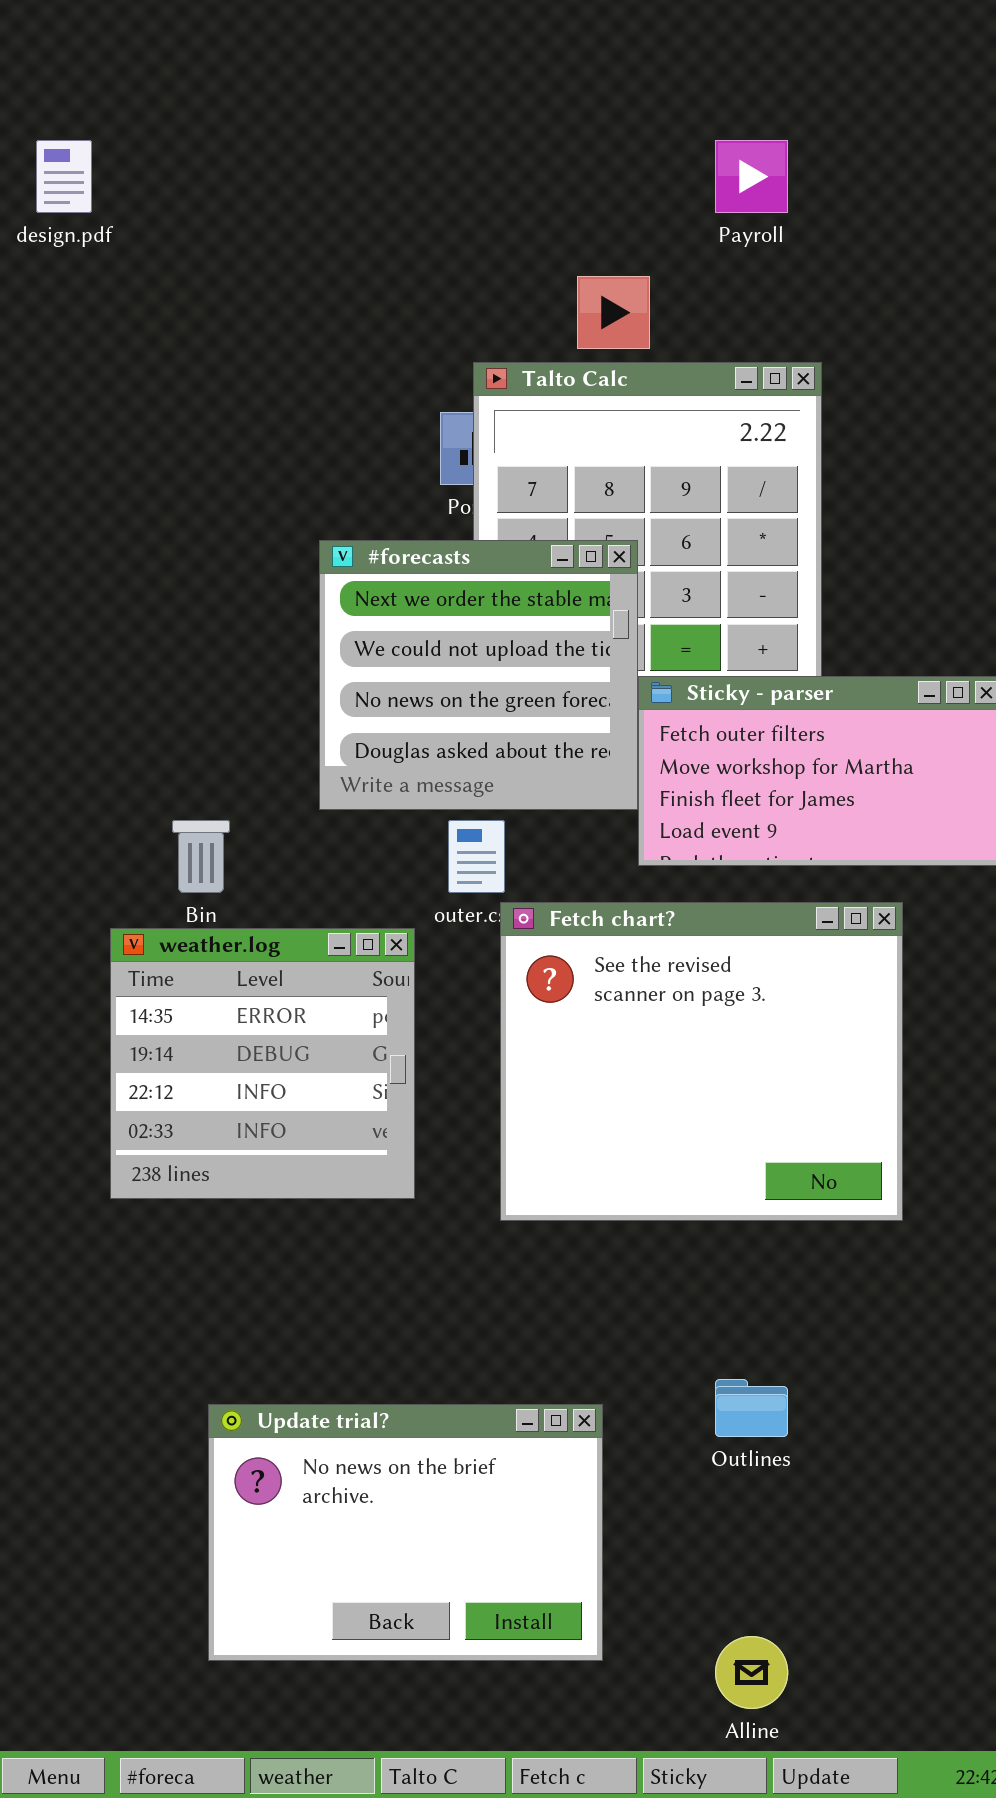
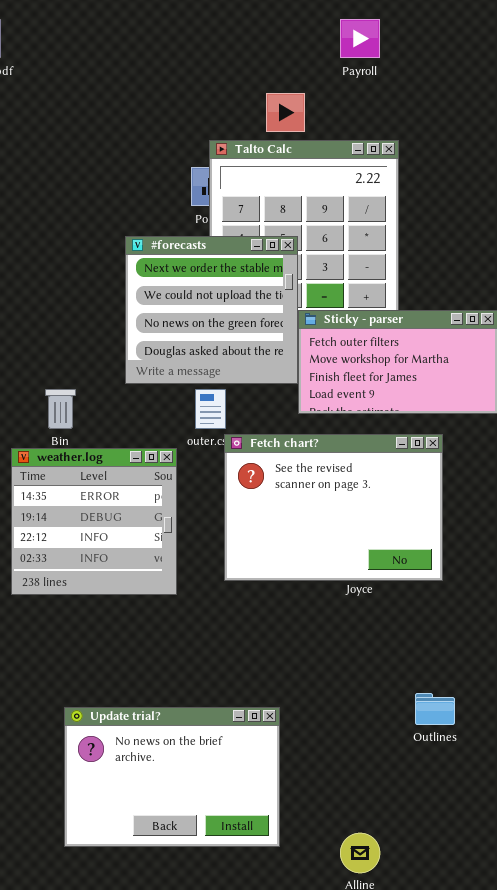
Fetch chart?: [500,902,903,1221] -> [224,434,443,581], resized
Outlines: [715,1379,788,1437] -> [415,693,455,725], moved

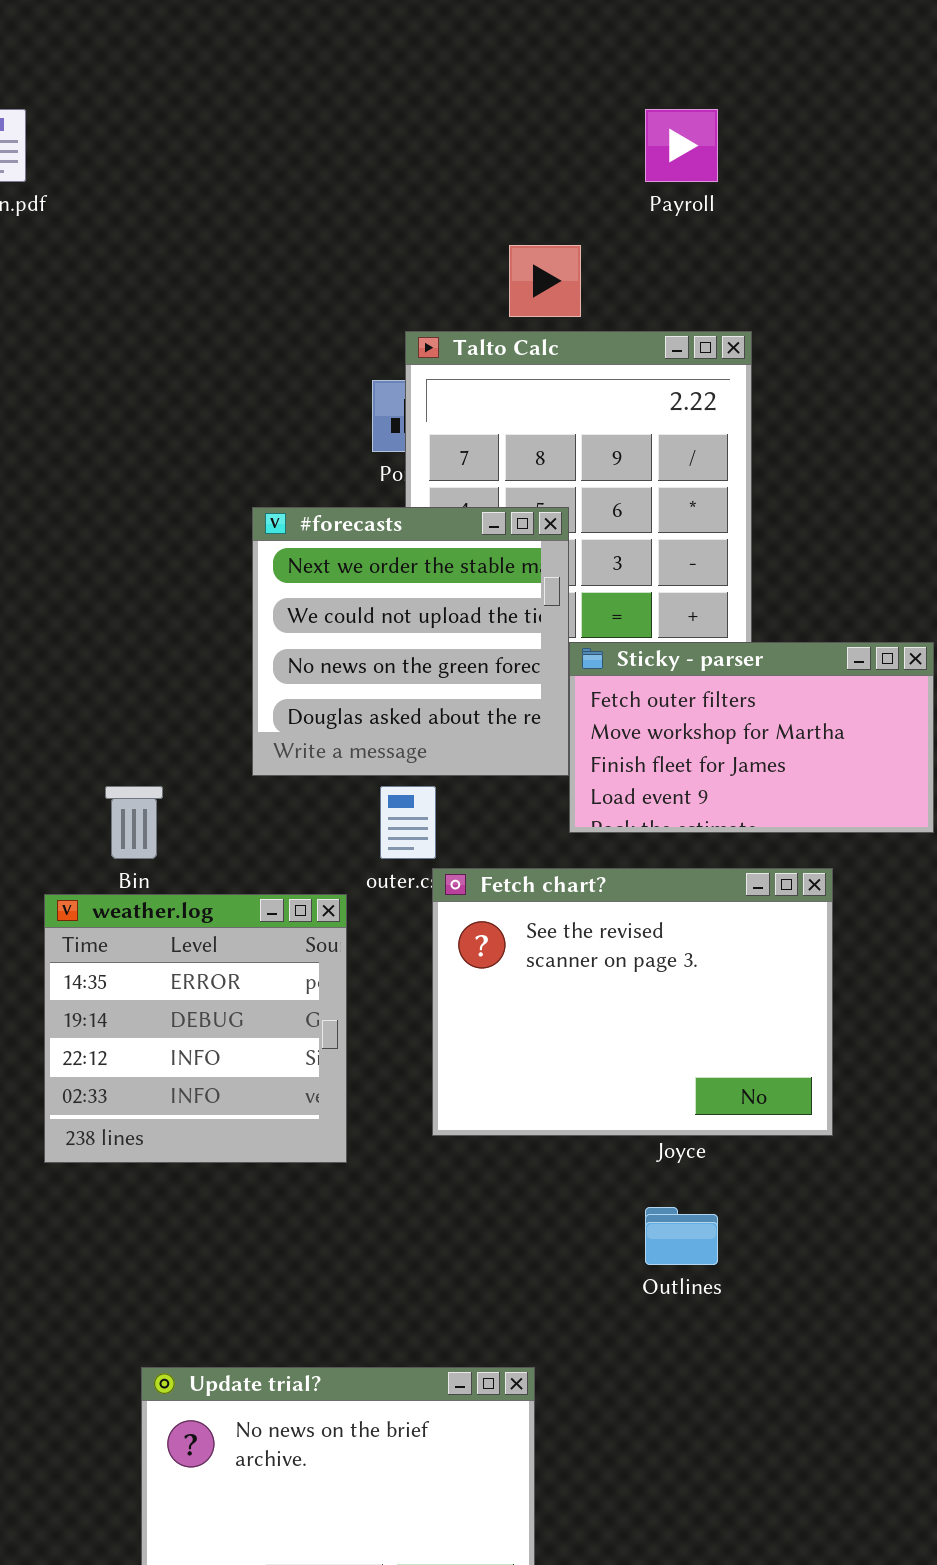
Outlines: [415,693,455,725] -> [645,1207,718,1265], moved

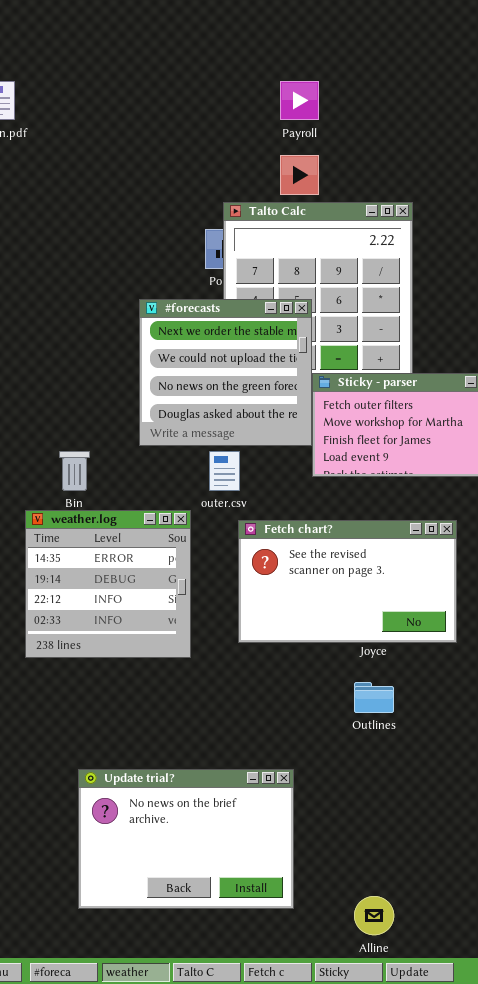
Payroll: [645,109,718,182] -> [280,81,319,120], moved
Fetch chart?: [432,868,833,1136] -> [238,520,457,643], resized

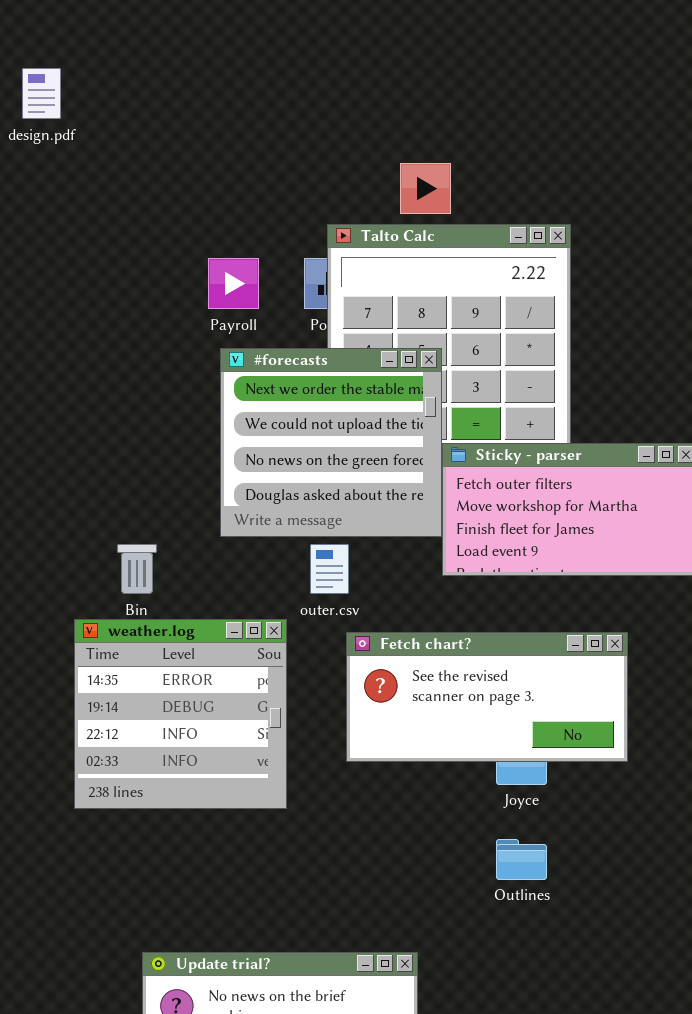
Payroll: [280,81,319,120] -> [208,258,259,309], moved
Fetch chart?: [238,520,457,643] -> [346,632,628,762], resized

